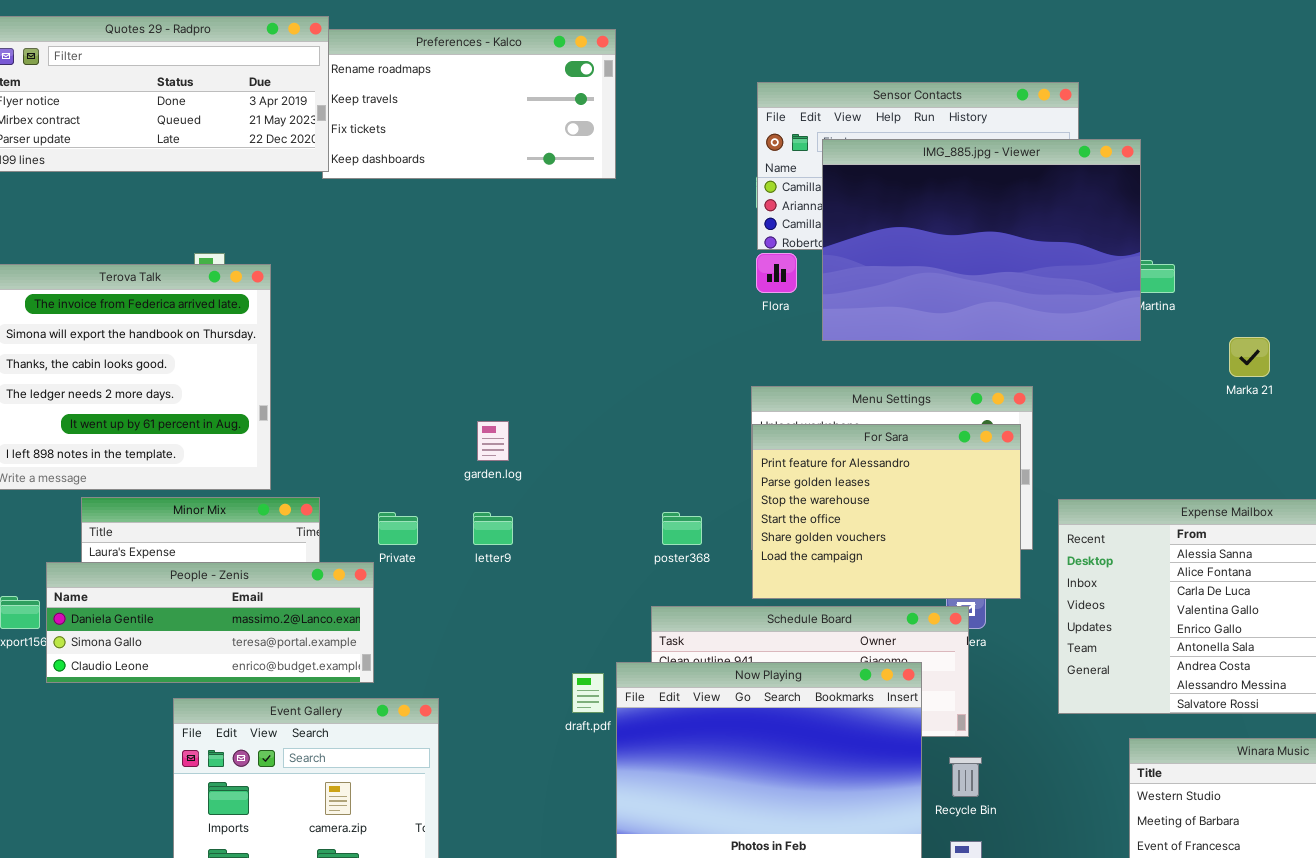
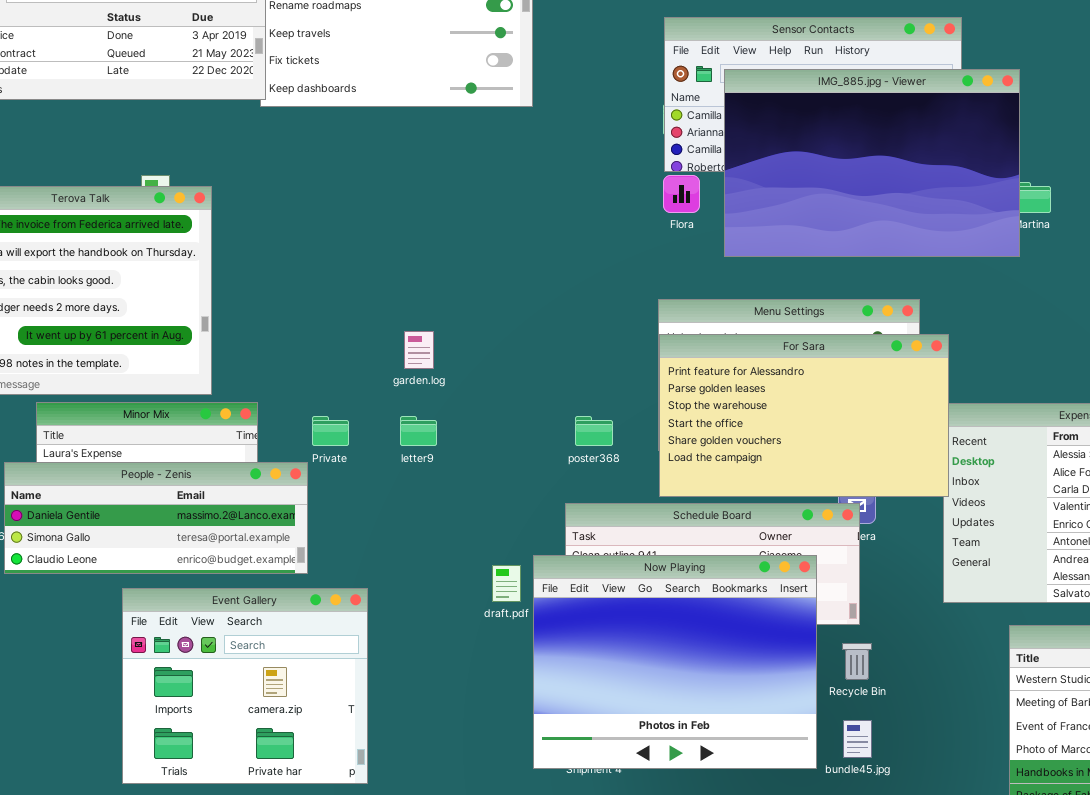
For Sara: [752,424,1021,599] -> [659,334,949,497], resized

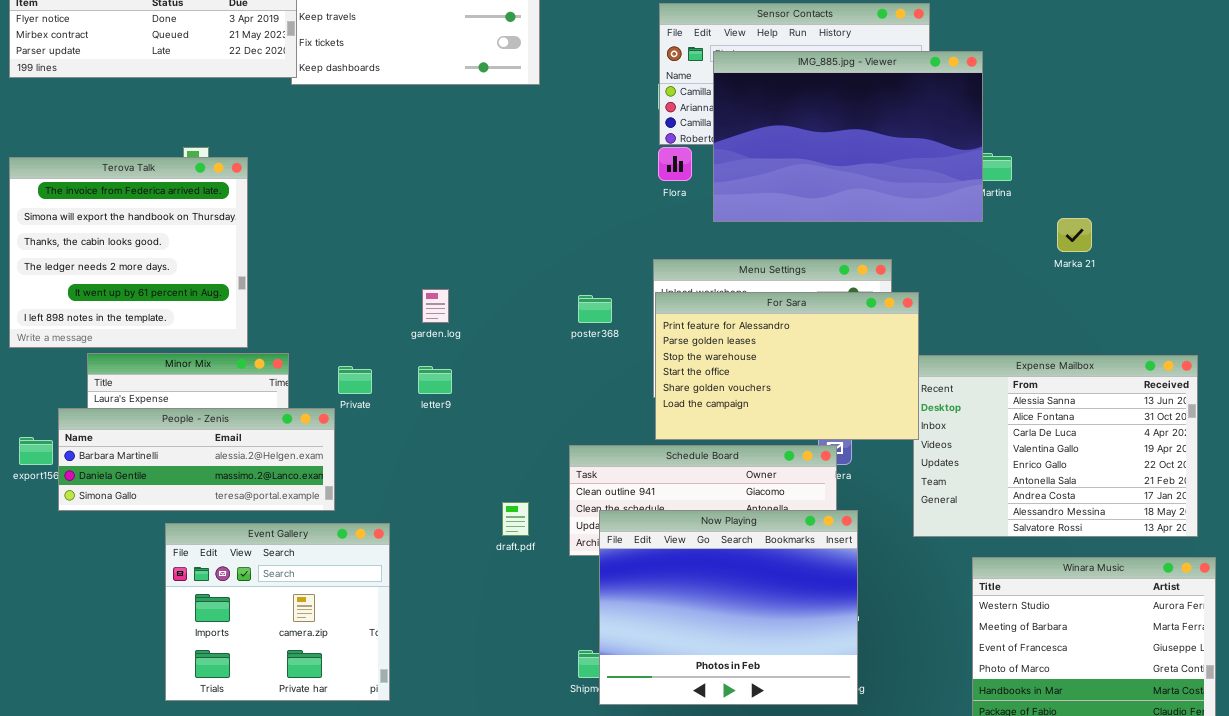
poster368: [575,416,613,446] -> [578,295,612,323], moved
People - Zenis: [4,462,308,574] -> [58,408,335,511], scrolled up 1 row
Now Playing: [533,555,817,769] -> [599,510,858,705], moved

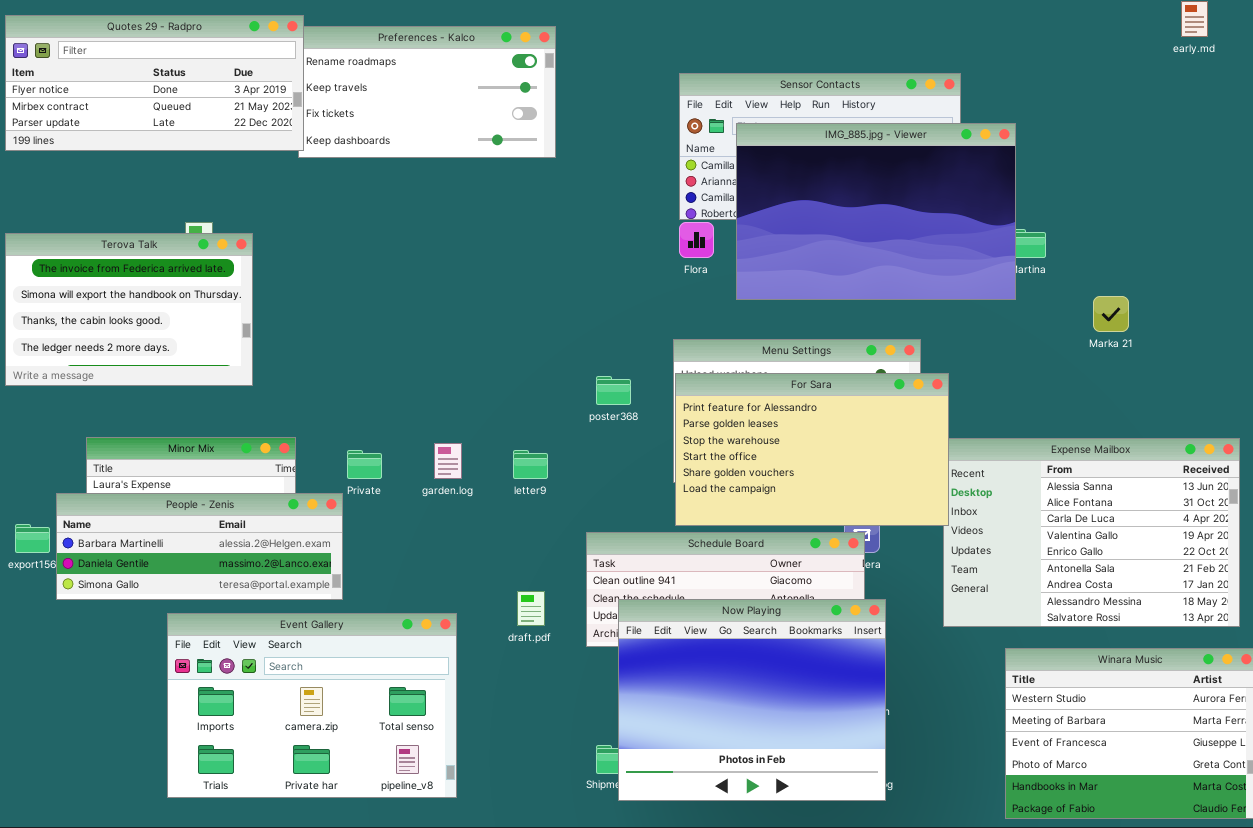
Terova Talk: [9,157,248,348] -> [5,233,253,386], resized
garden.log: [422,289,449,323] -> [434,443,462,479], moved
letter9: [418,366,452,394] -> [513,450,548,479], moved
Event Gallery: [165,523,390,701] -> [167,613,457,798], resized

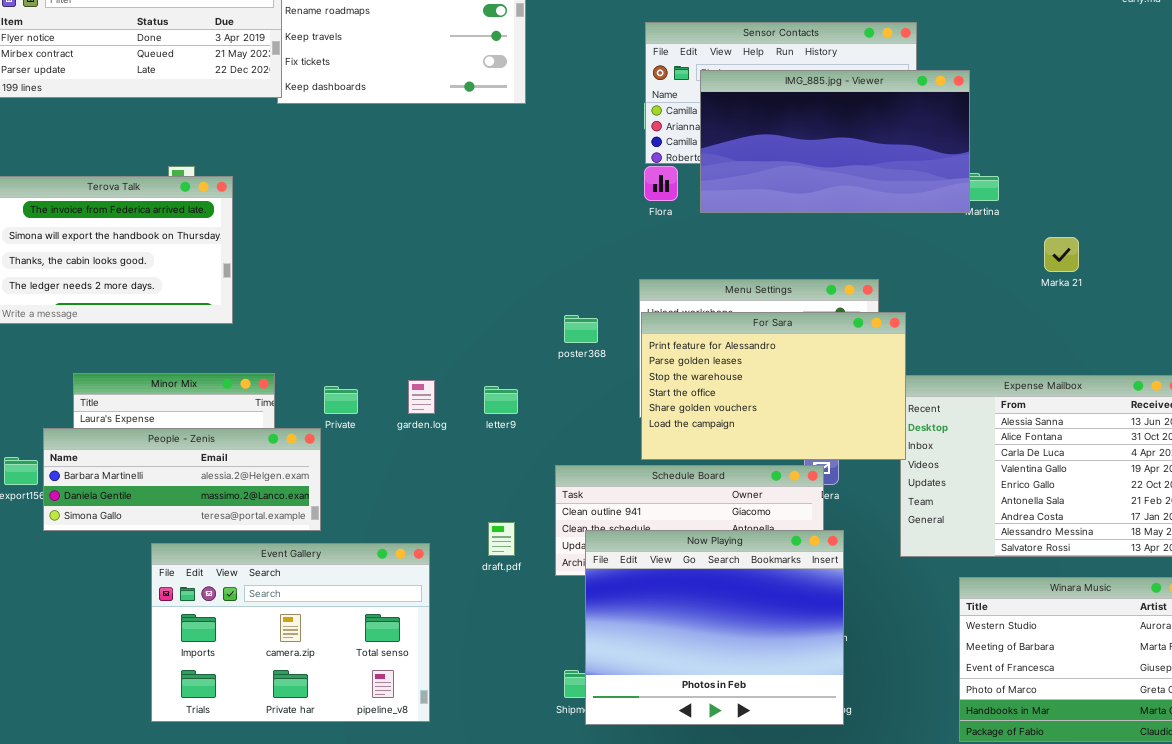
IMG_885.jpg - Viewer: [736,123,1016,300] -> [700,70,970,213], resized

